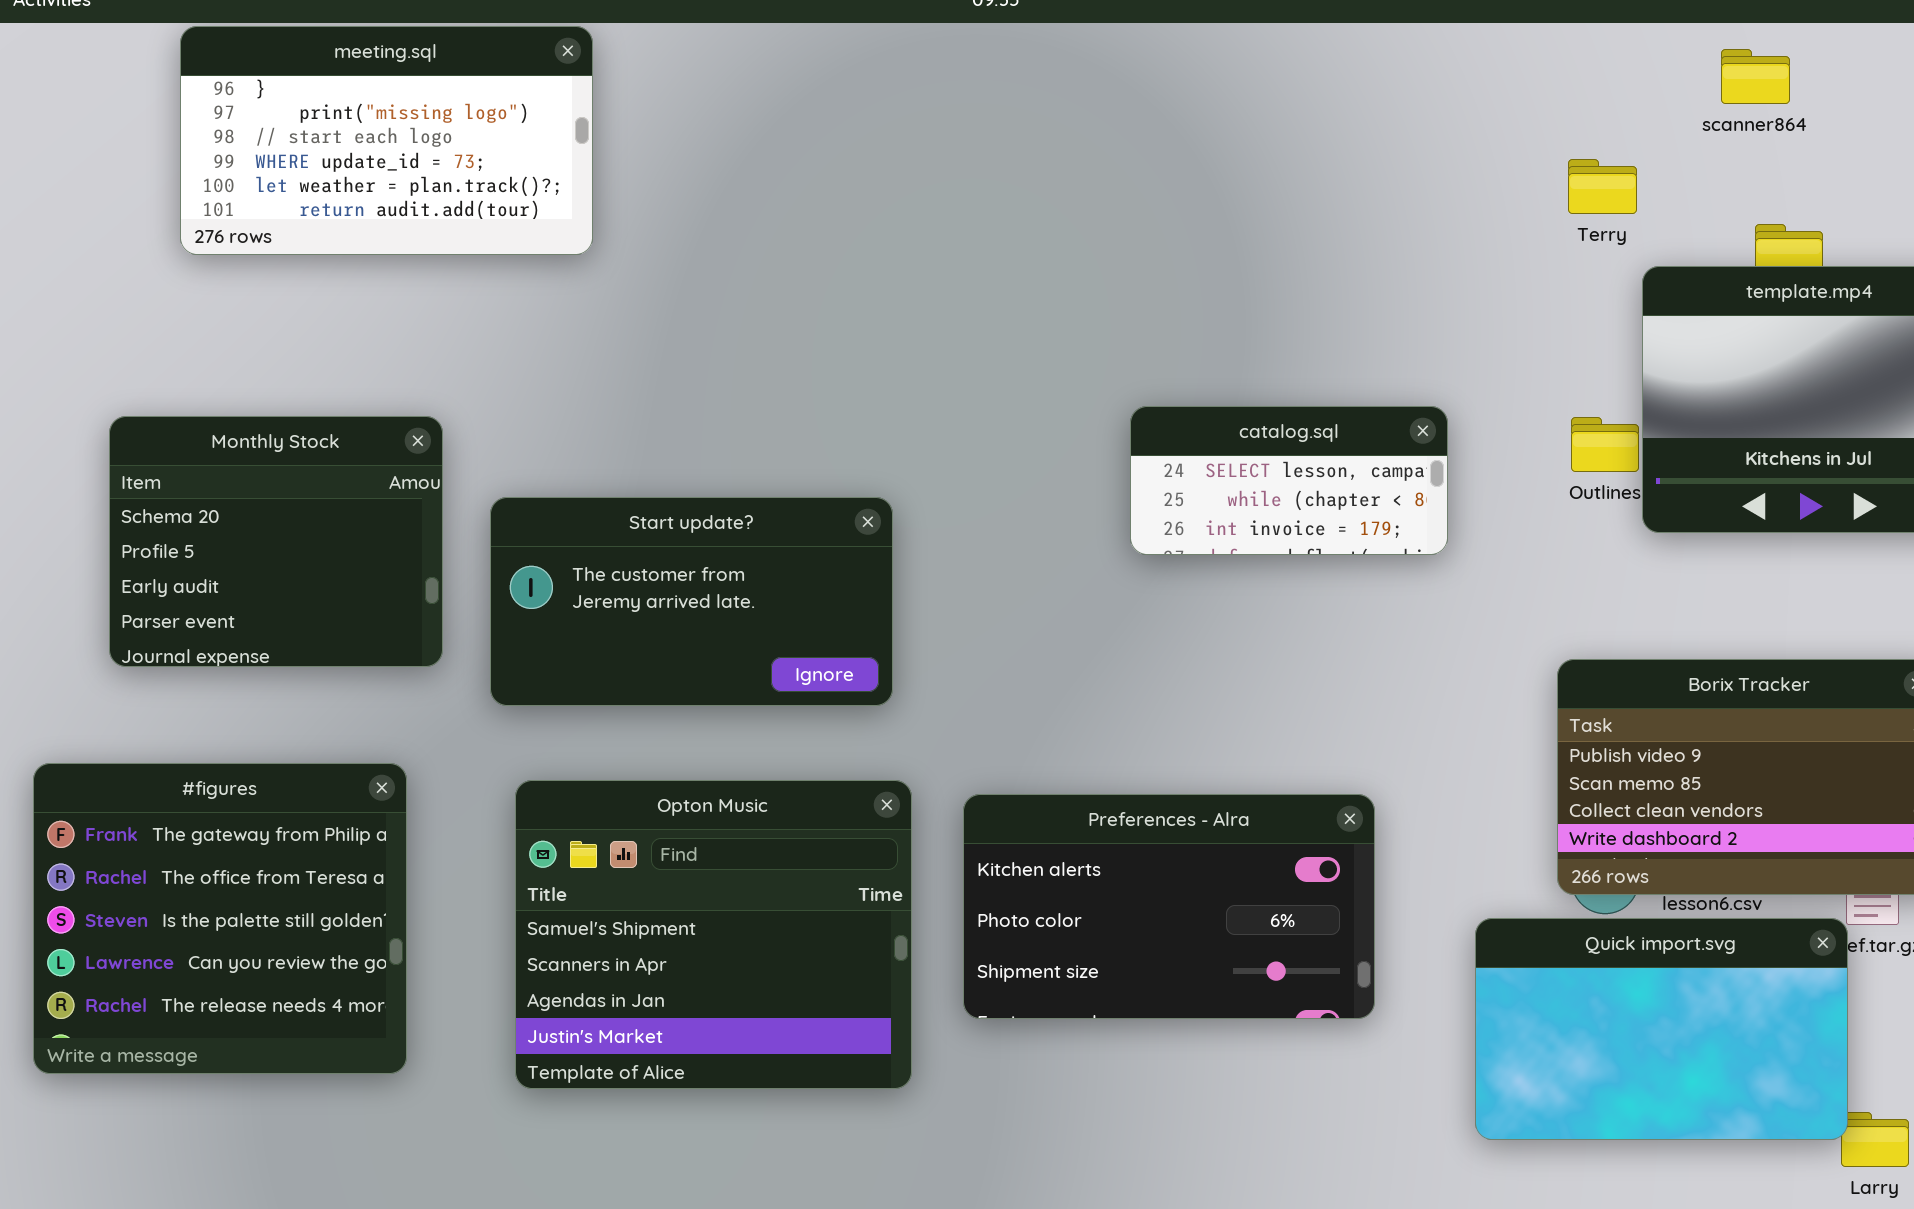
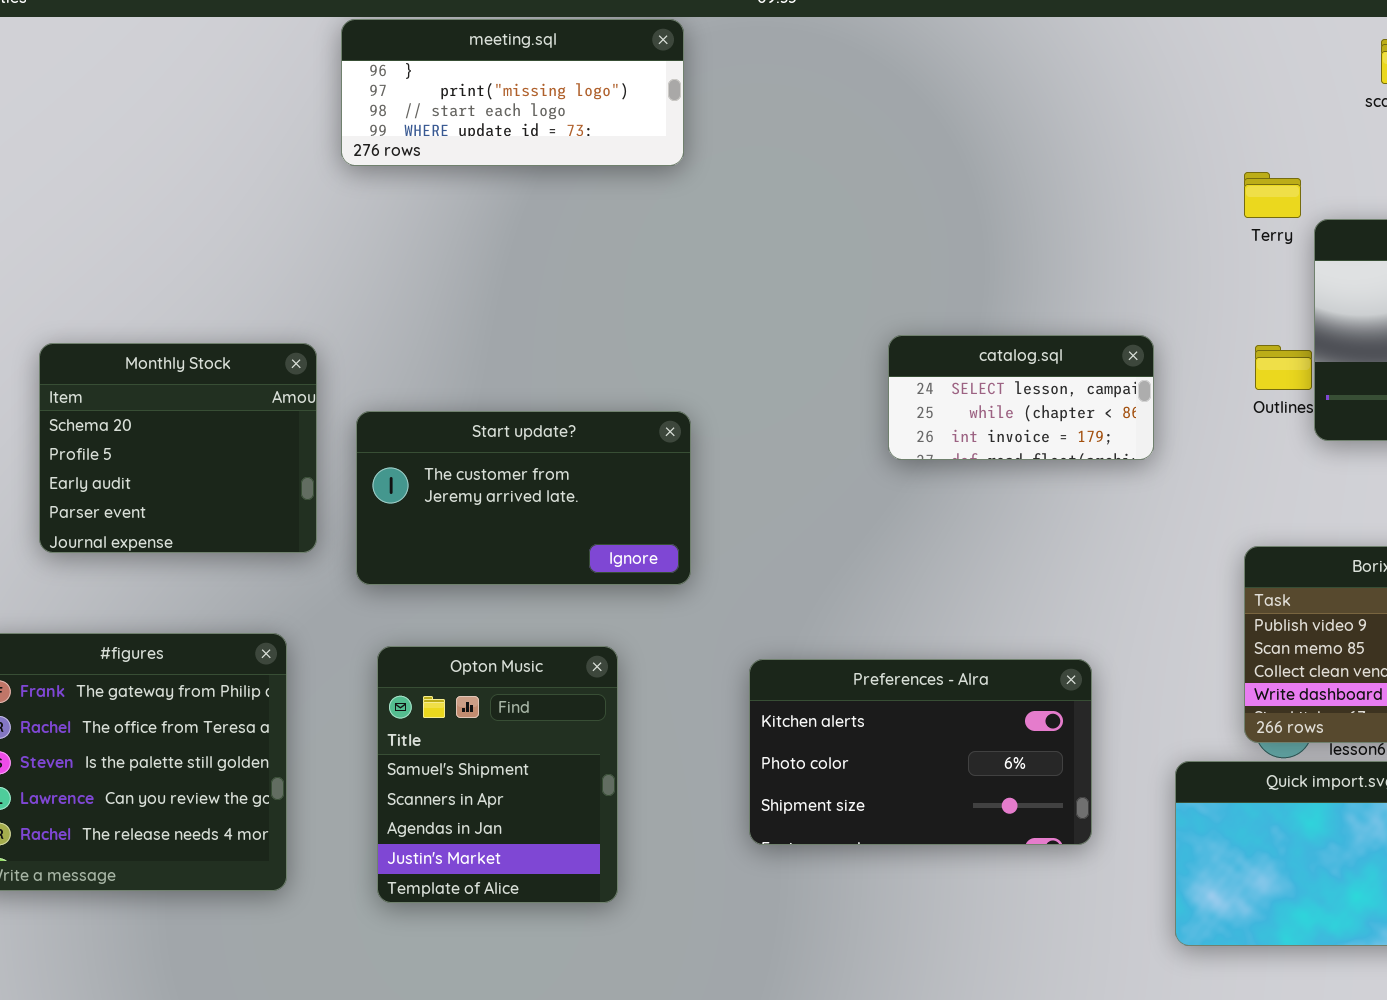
meeting.sql: [180,26,593,255] -> [341,19,684,166], moved, resized
Terry: [1568,159,1637,214] -> [1244,172,1301,218], moved
Opton Music: [515,780,912,1089] -> [377,646,618,903], resized

